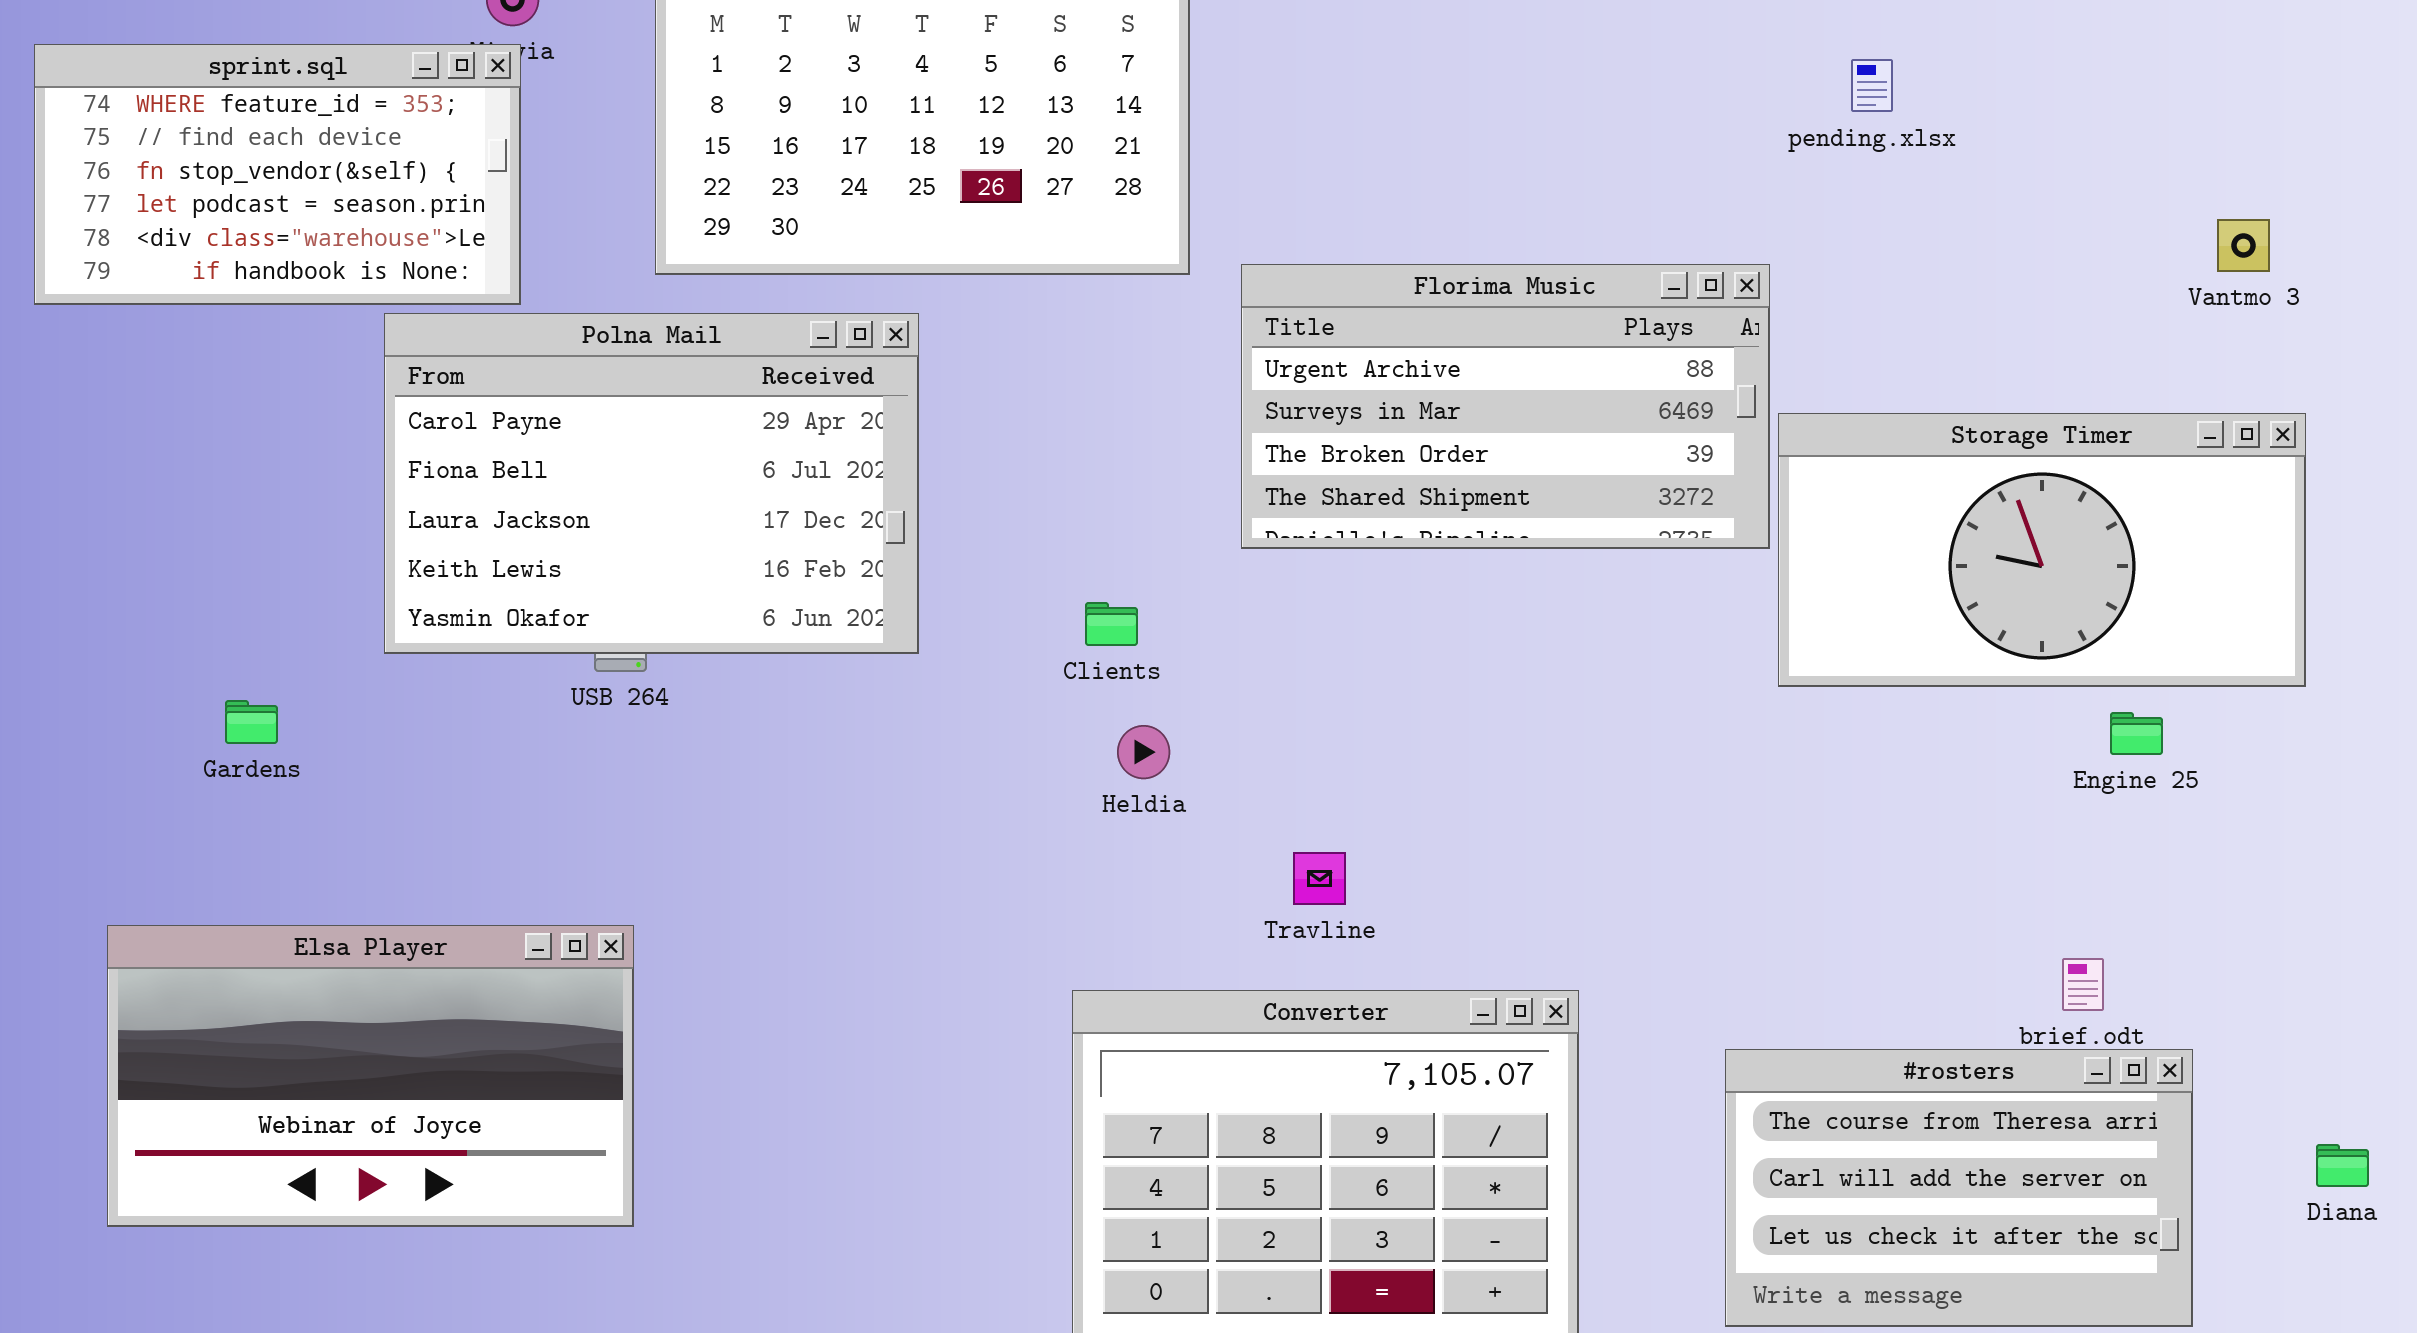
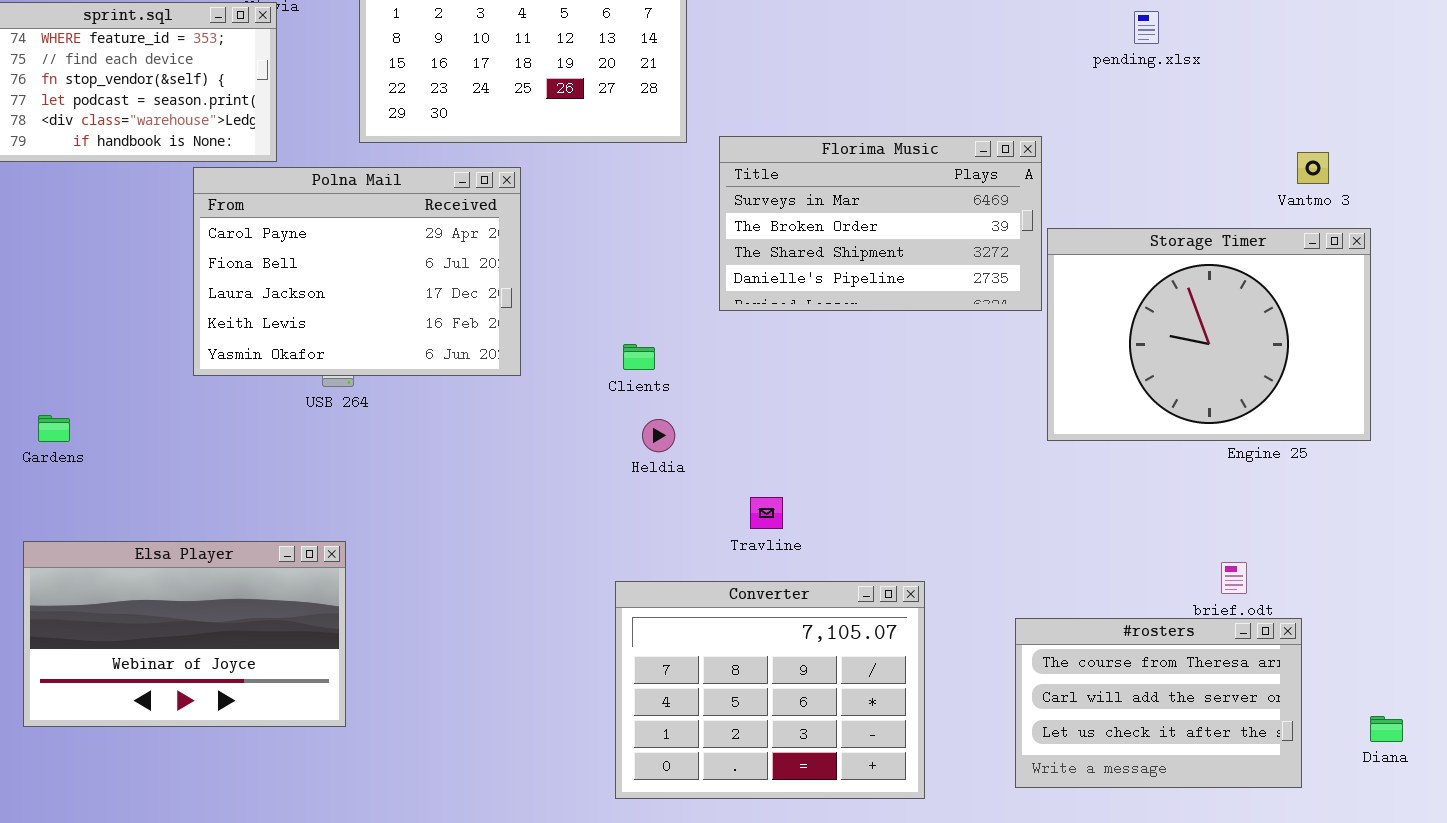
pending.xlsx: [1851,59,1893,112] -> [1134,11,1159,44], moved
Vantmo 3: [2217,219,2270,272] -> [1297,152,1329,184], moved
Florima Music: [1241,264,1770,549] -> [719,136,1042,311], scrolled down 1 row
Storage Timer: [1778,413,2306,687] -> [1047,228,1371,441], resized
Gardens: [225,700,278,744] -> [38,415,70,442], moved
Diana: [2316,1144,2369,1187] -> [1370,716,1403,742], moved

